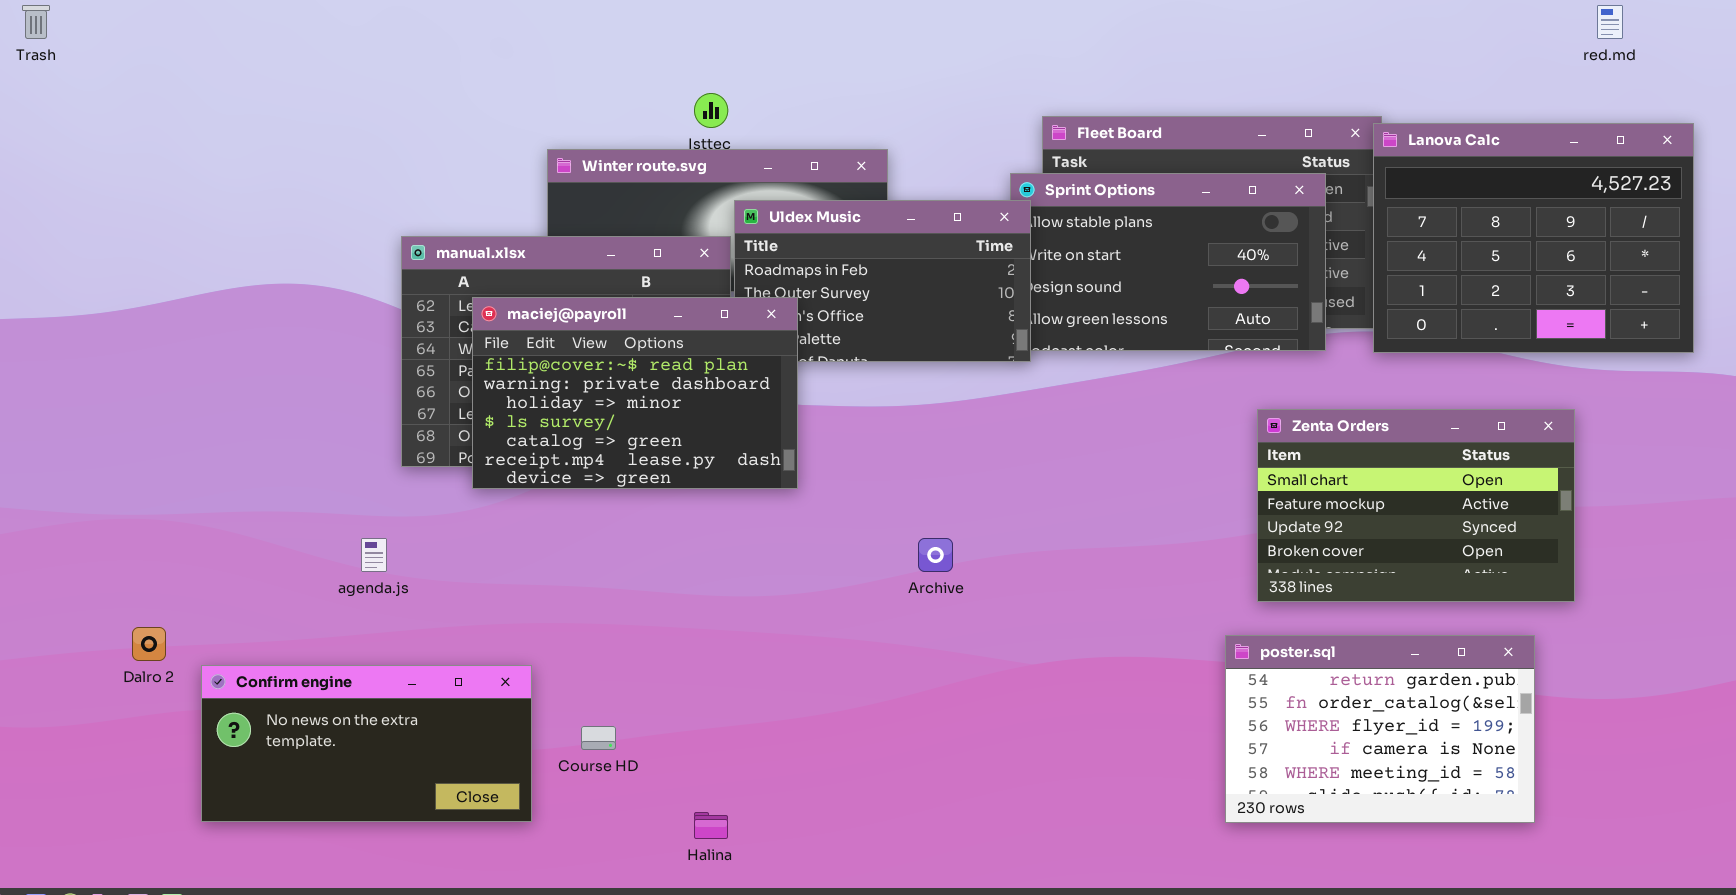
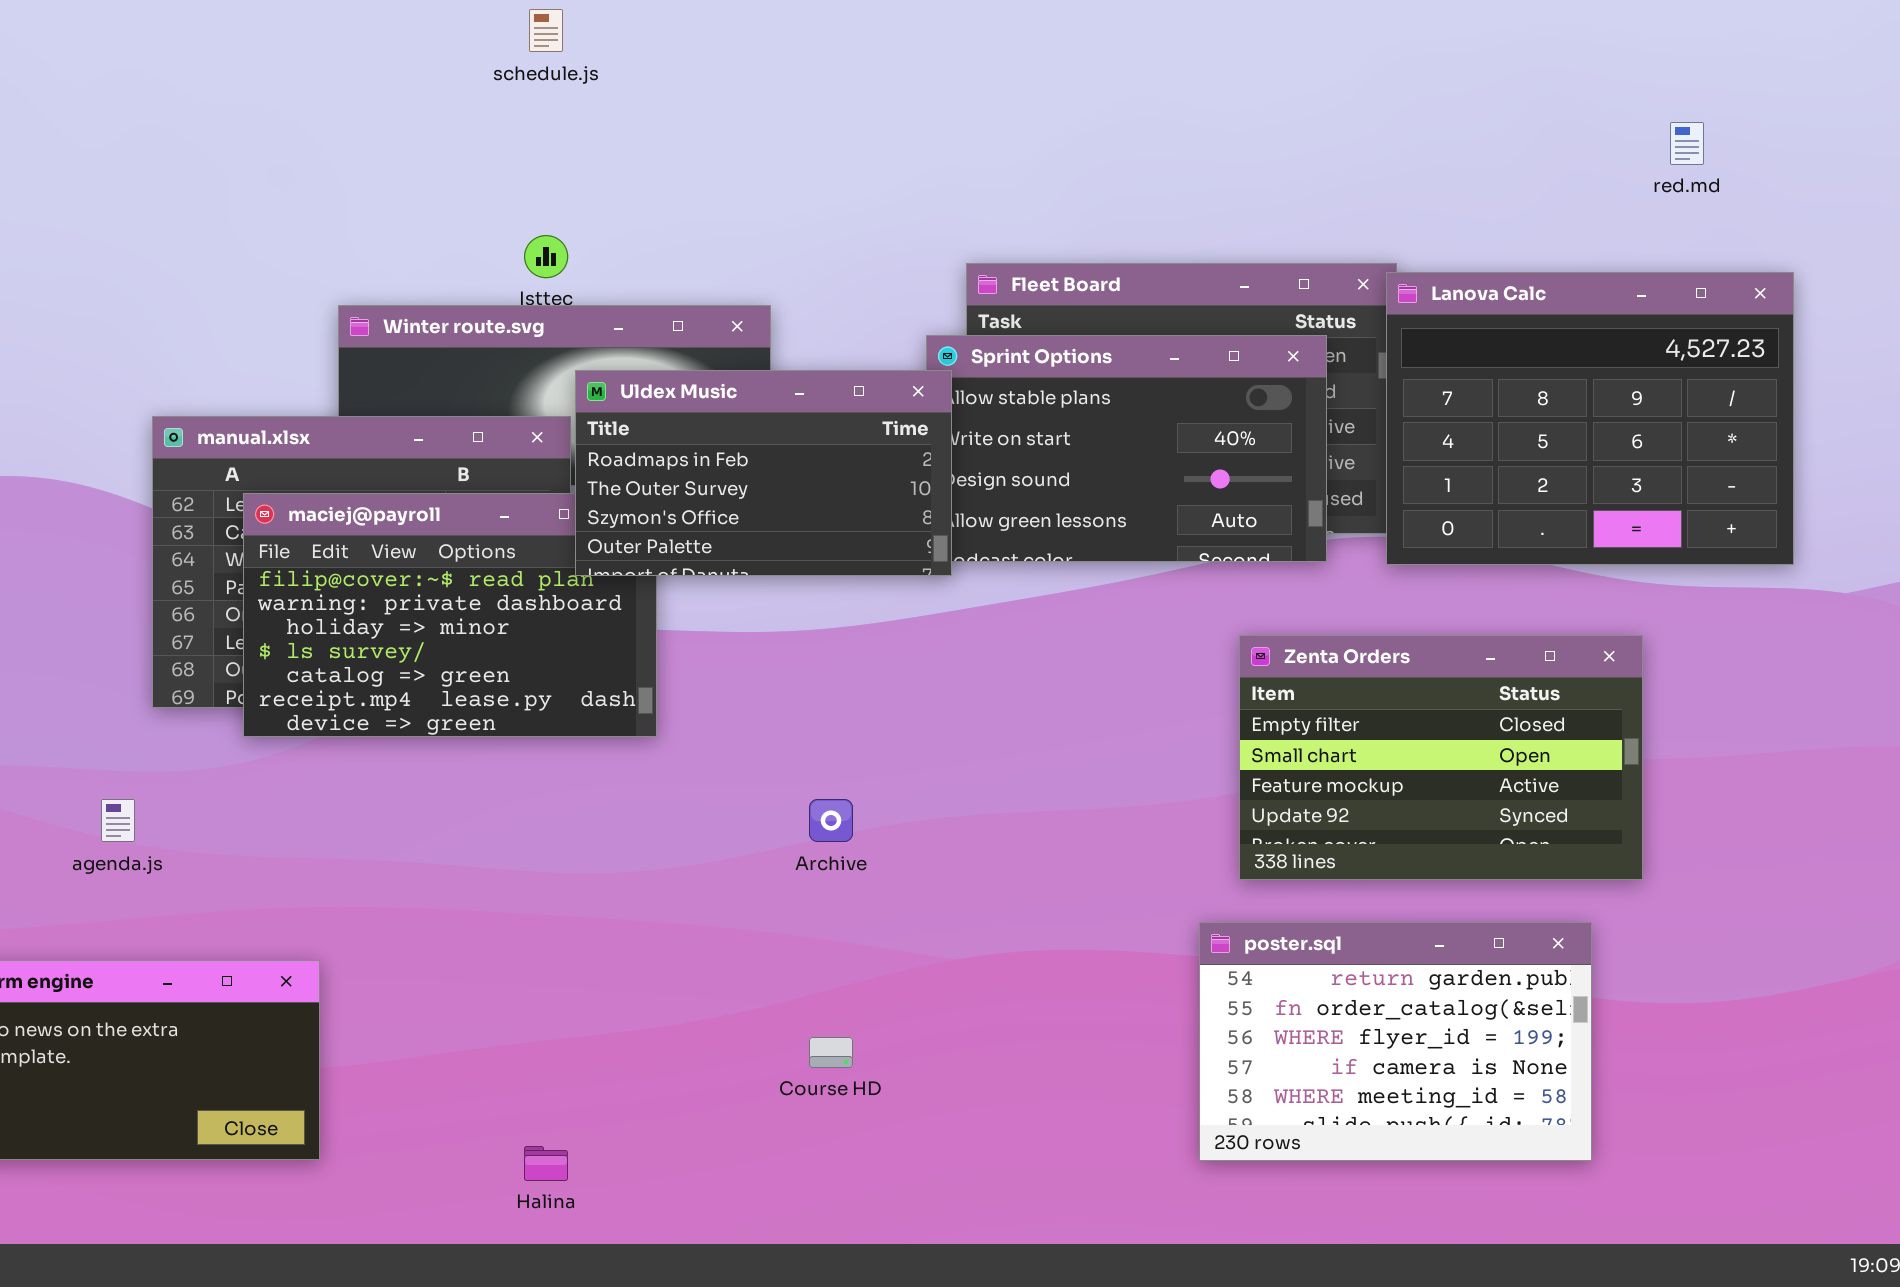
Uldex Music: [734,200,1031,362] -> [575,370,952,576], raised
Zenta Orders: [1257,409,1575,602] -> [1239,635,1643,880], scrolled up 1 row
Course HD: [581,726,616,750] -> [809,1037,853,1068], moved

